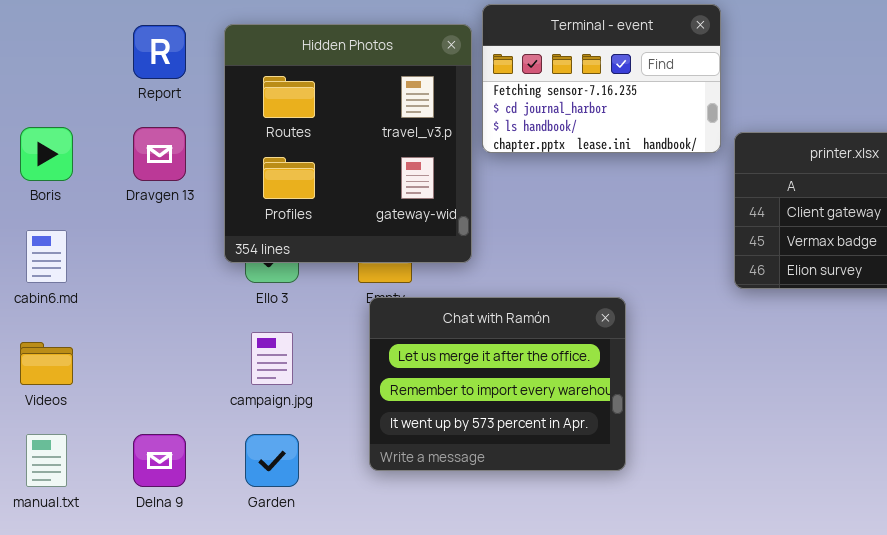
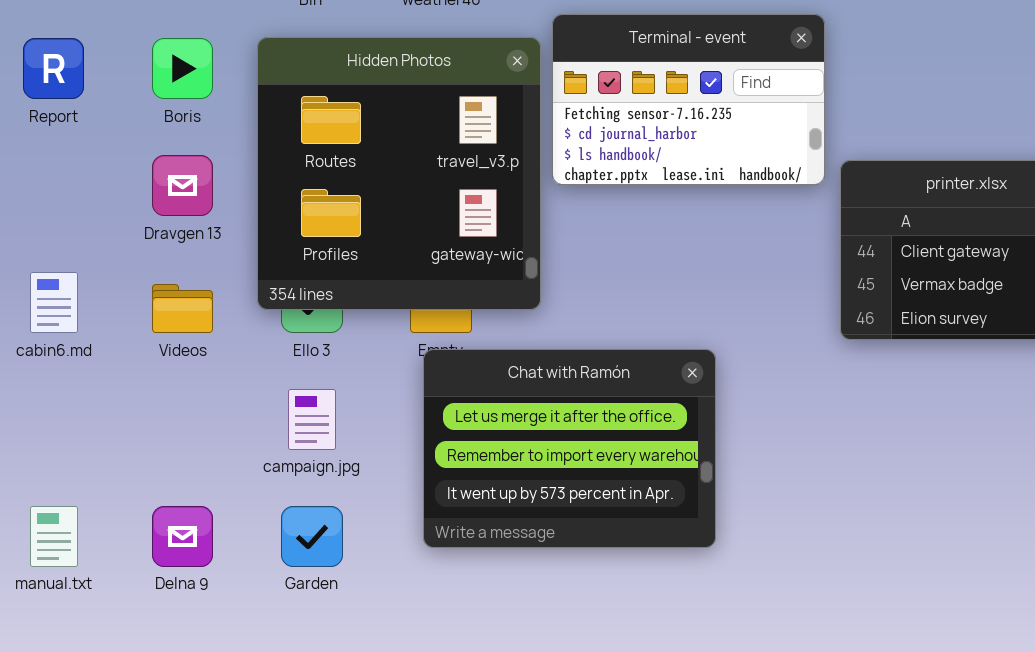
Report: [133,25,186,79] -> [23,38,84,99], moved
Boris: [20,127,73,181] -> [152,38,213,99], moved
Videos: [20,342,73,385] -> [152,284,213,333], moved

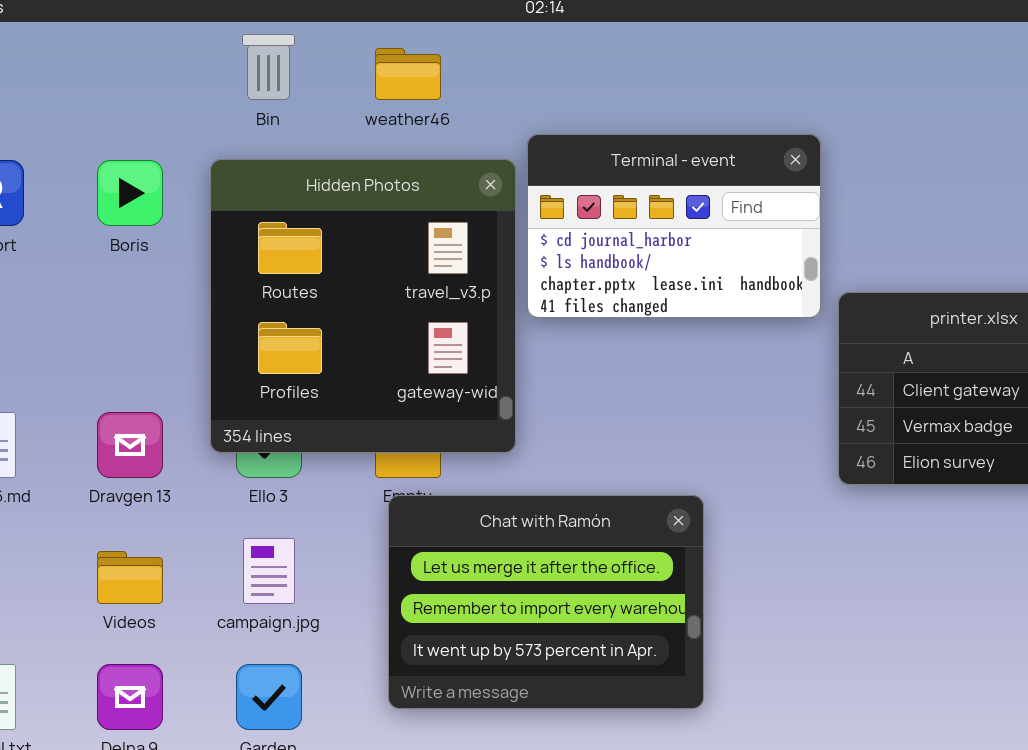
Terminal - event: [552,14,825,185] -> [527,134,821,318], scrolled down 1 row
Dravgen 13: [152,155,213,216] -> [97,412,163,478], moved
Videos: [152,284,213,333] -> [97,551,163,604], moved

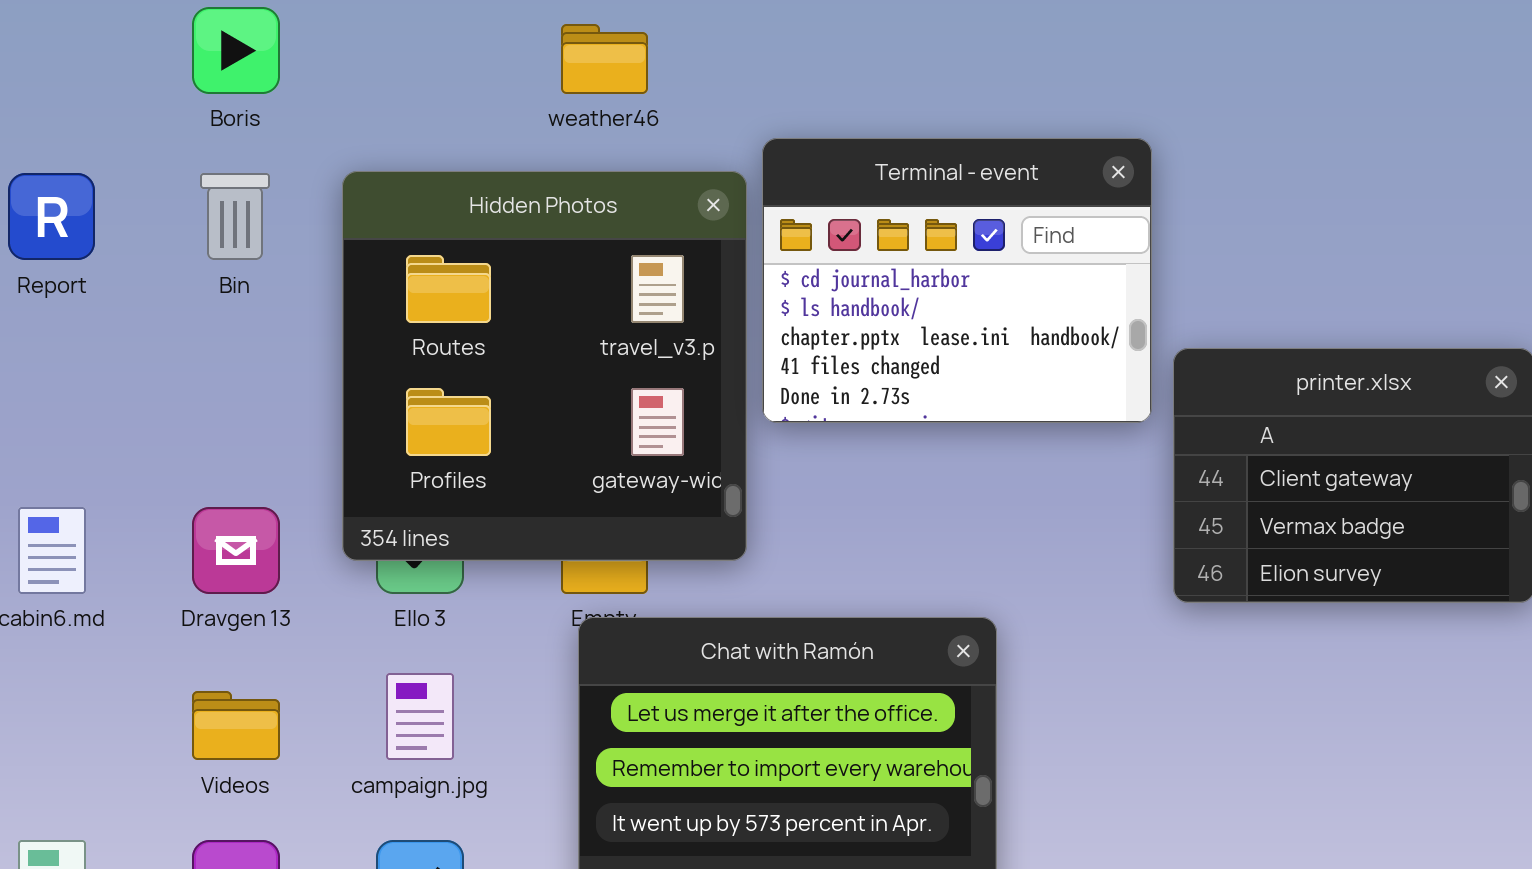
Bin: [242,34,295,100] -> [200,173,270,260], moved
Terminal - event: [527,134,821,318] -> [762,138,1152,423], resized
Boris: [97,160,163,226] -> [192,7,280,94], moved

